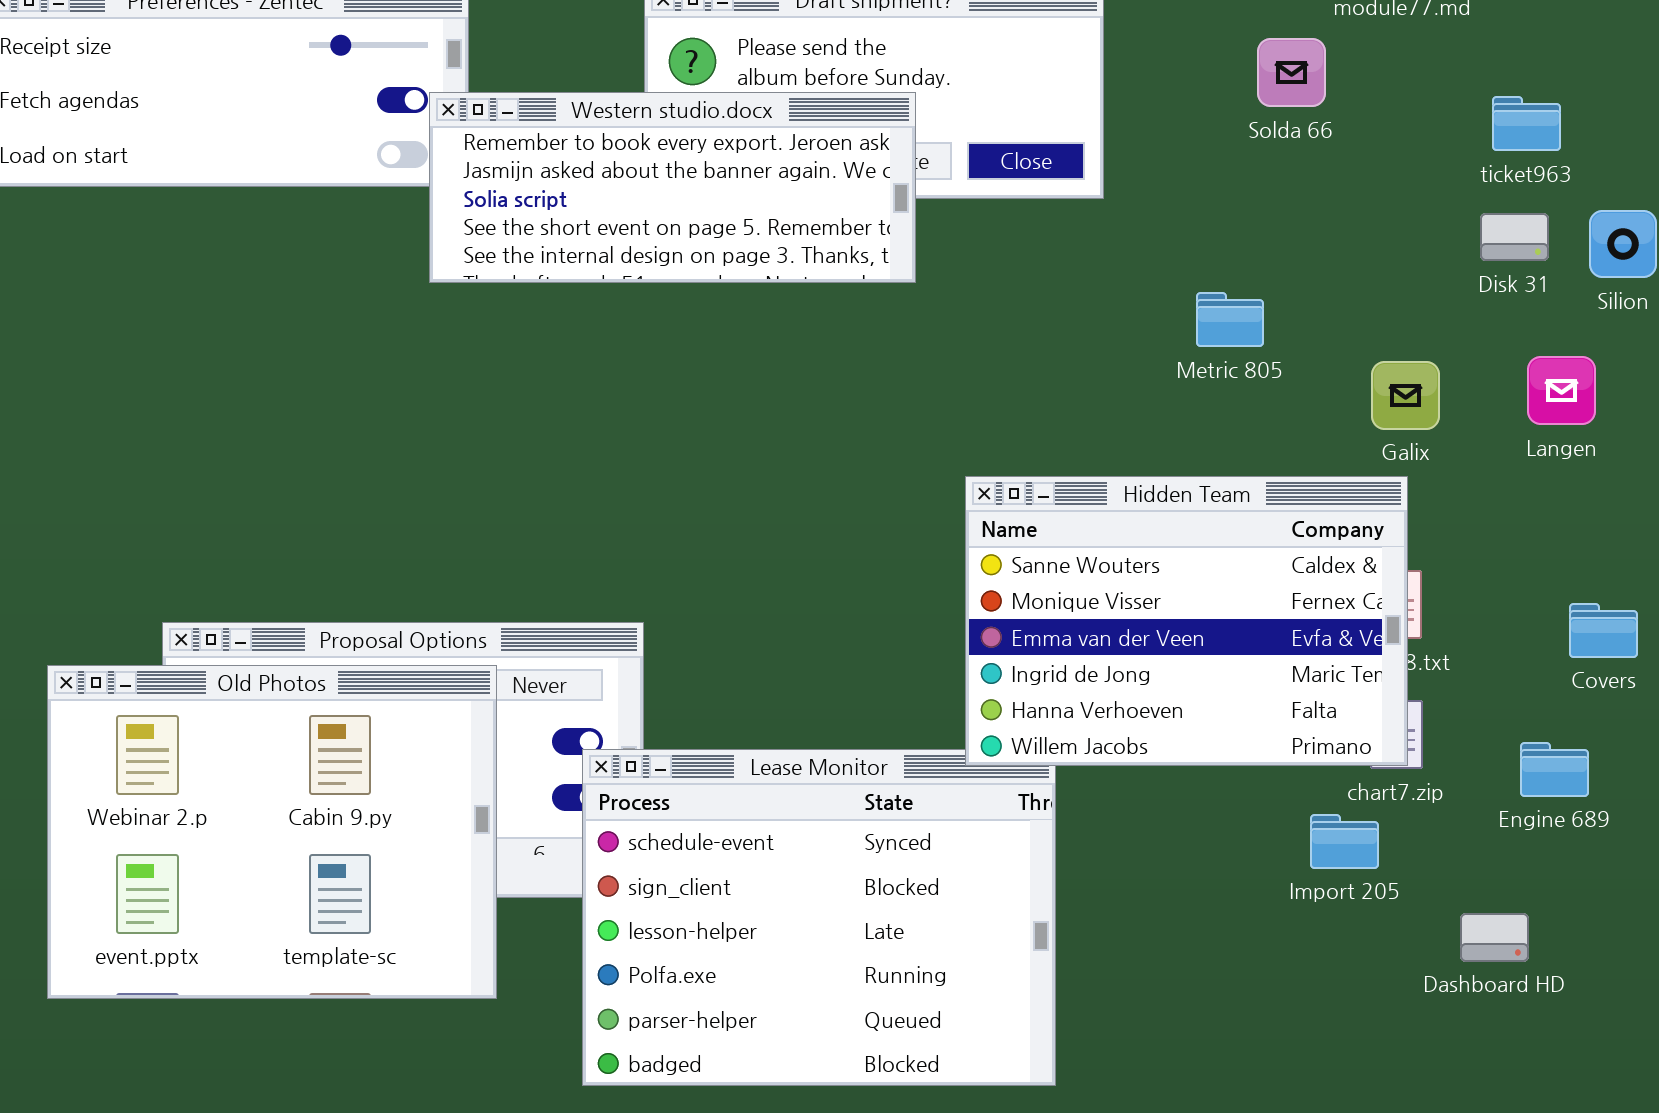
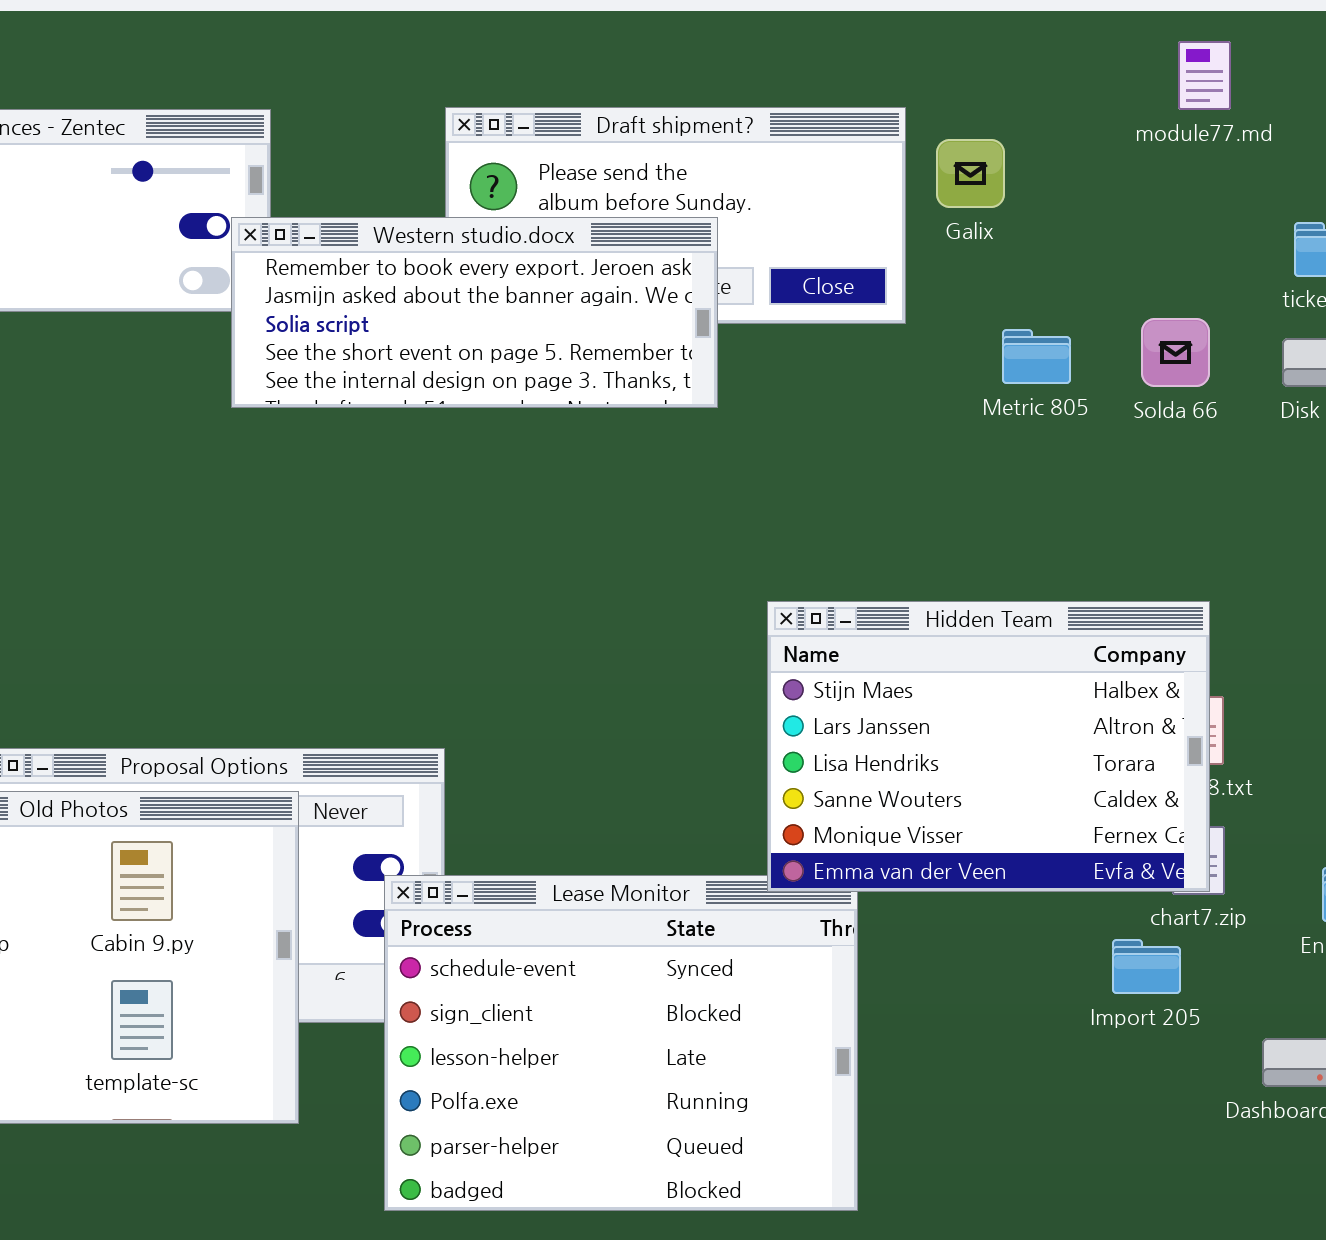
Solda 66: [1257,38,1326,107] -> [1141,318,1210,387], moved
Metric 805: [1196,292,1264,347] -> [1002,329,1071,384], moved
Galix: [1371,361,1440,430] -> [936,139,1005,208], moved
Hidden Team: [965,476,1408,766] -> [767,601,1210,892], scrolled up 3 rows

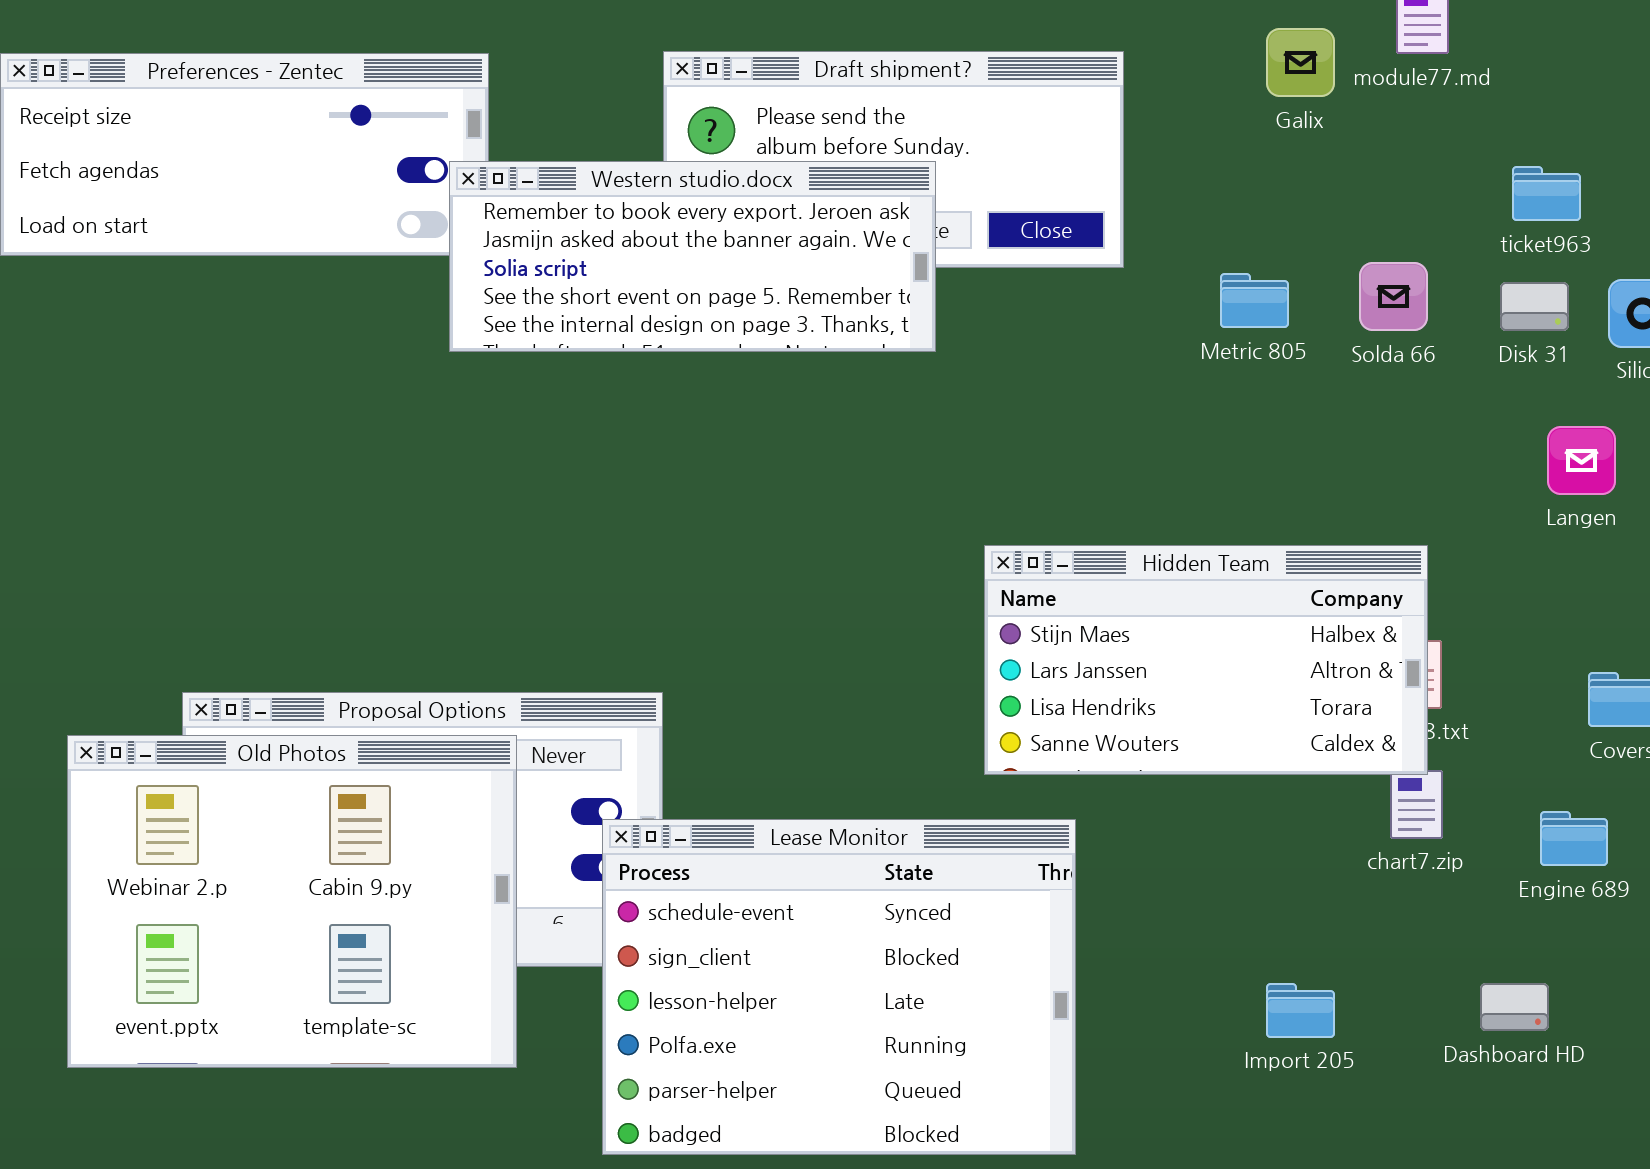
Galix: [936,139,1005,208] -> [1266,28,1335,97], moved
Hidden Team: [767,601,1210,892] -> [984,545,1428,775], resized
Import 205: [1112,939,1181,994] -> [1266,983,1335,1038], moved

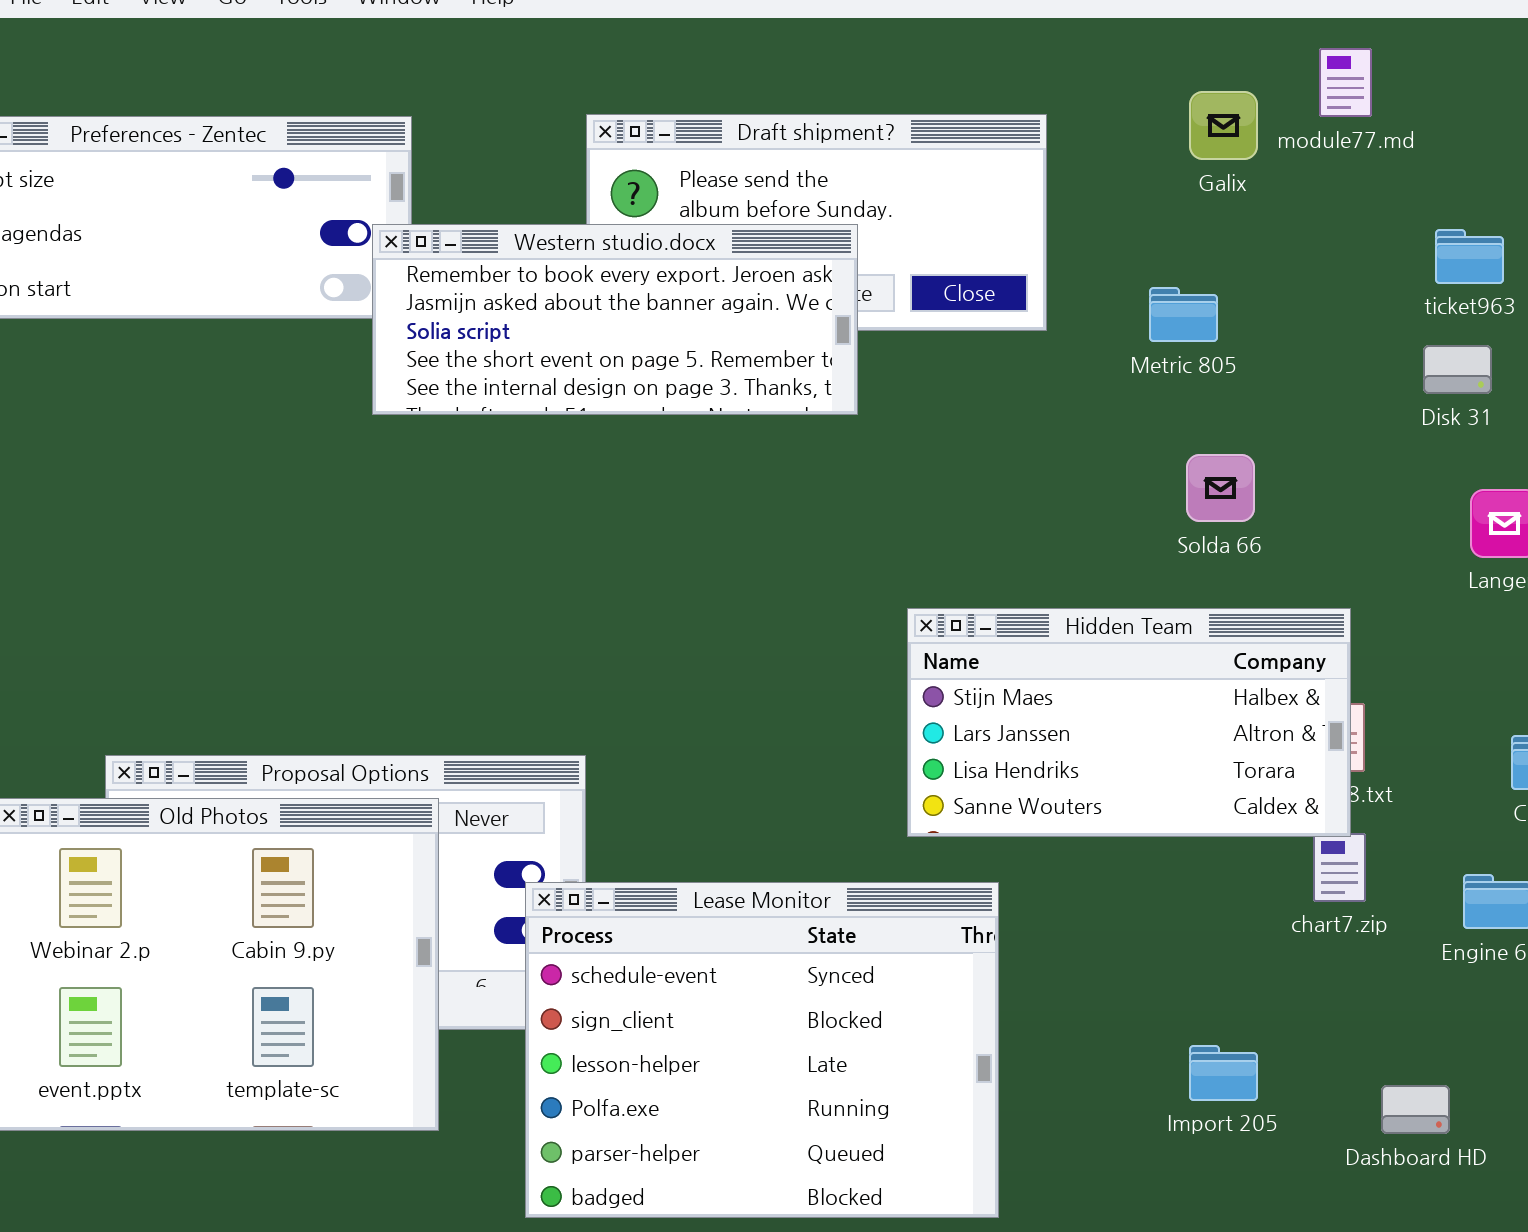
Solda 66: [1359,262,1428,331] -> [1186,454,1255,522], moved
Metric 805: [1220,273,1289,328] -> [1149,287,1218,342], moved
Dashboard HD: [1480,983,1549,1031] -> [1381,1085,1450,1134], moved

